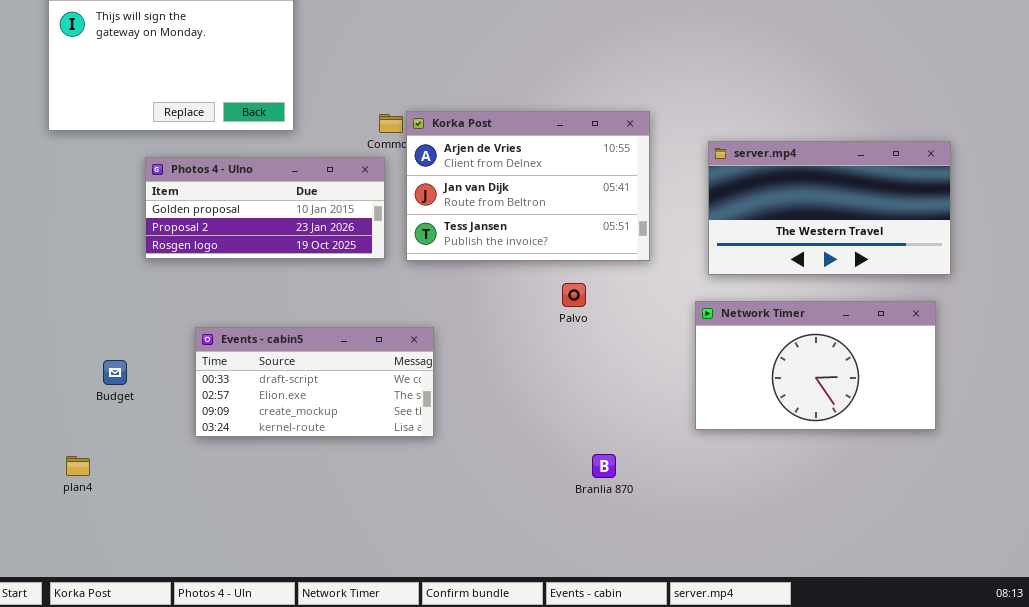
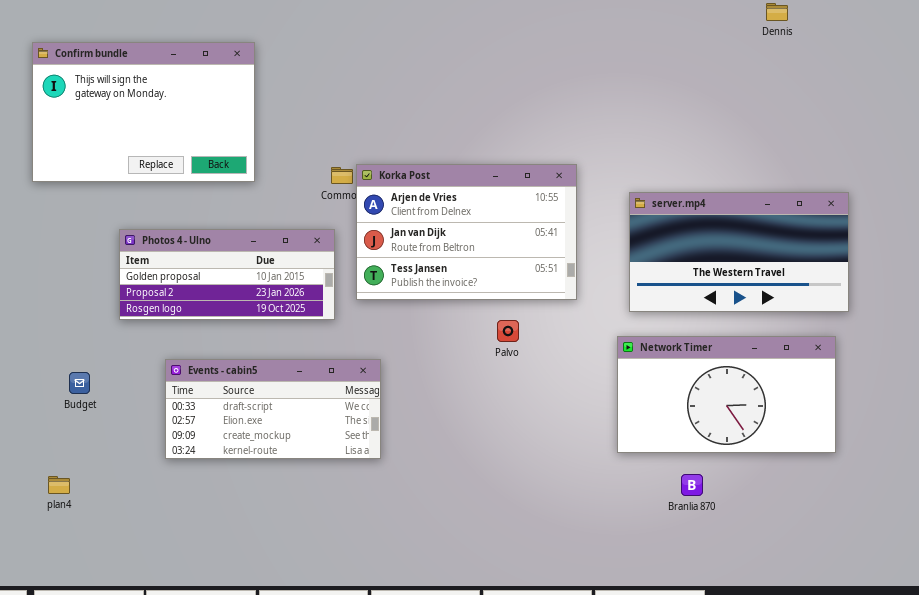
Photos 4 - Ulno: [145,157,385,259] -> [119,229,335,320], moved
Budget: [103,360,127,385] -> [69,372,90,394], moved
Branlia 870: [592,454,616,478] -> [681,474,703,496], moved

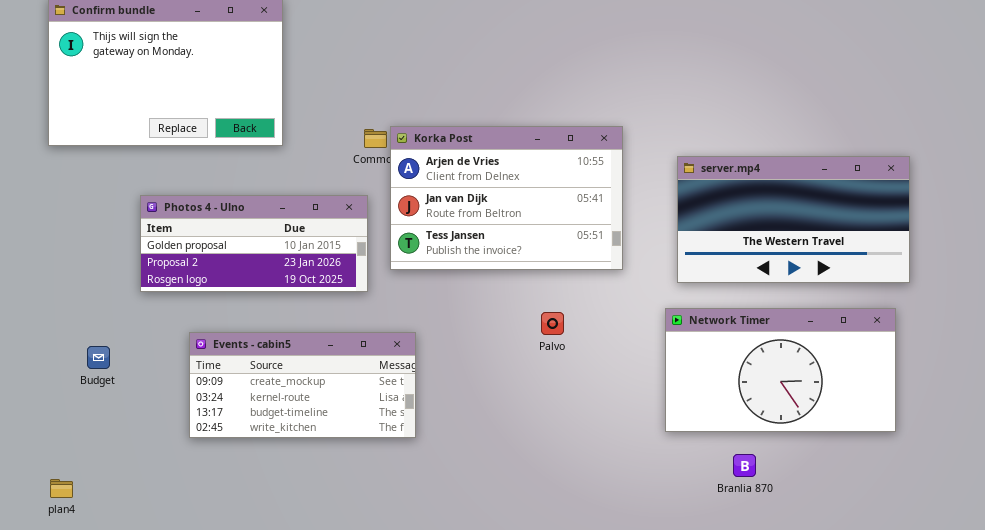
Palvo: [497,320,519,342] -> [541,312,564,335], moved
Events - cabin5: [165,359,381,459] -> [189,332,416,438], scrolled down 2 rows
plan4: [48,476,70,494] -> [50,479,73,498], moved

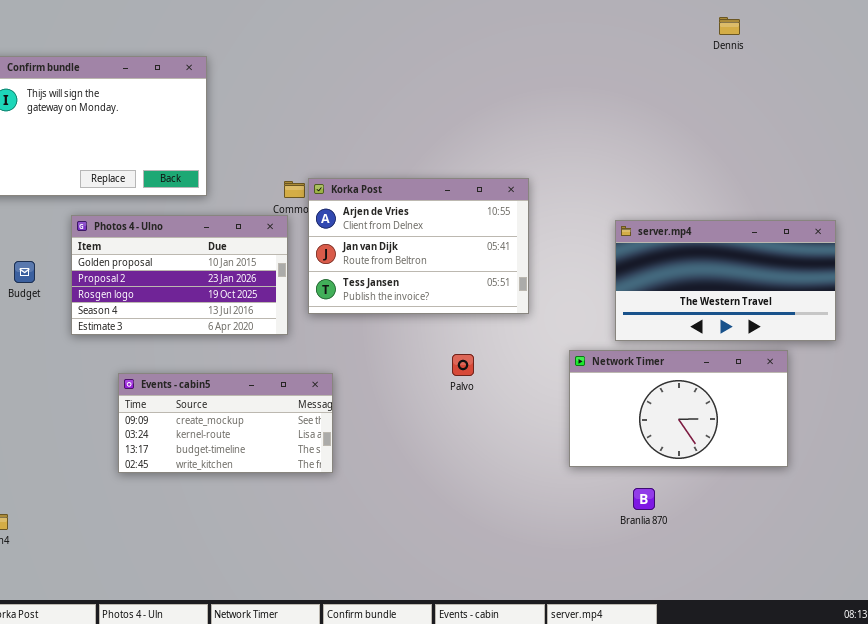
server.mp4: [677,156,910,283] -> [615,220,836,341], moved
Photos 4 - Ulno: [140,195,368,292] -> [71,215,288,335], resized
Budget: [87,346,110,369] -> [14,261,35,283], moved

